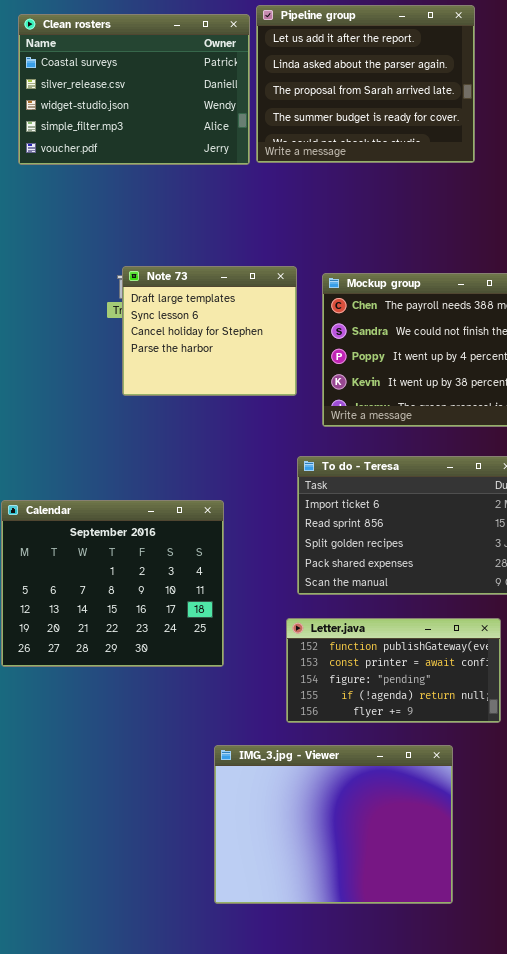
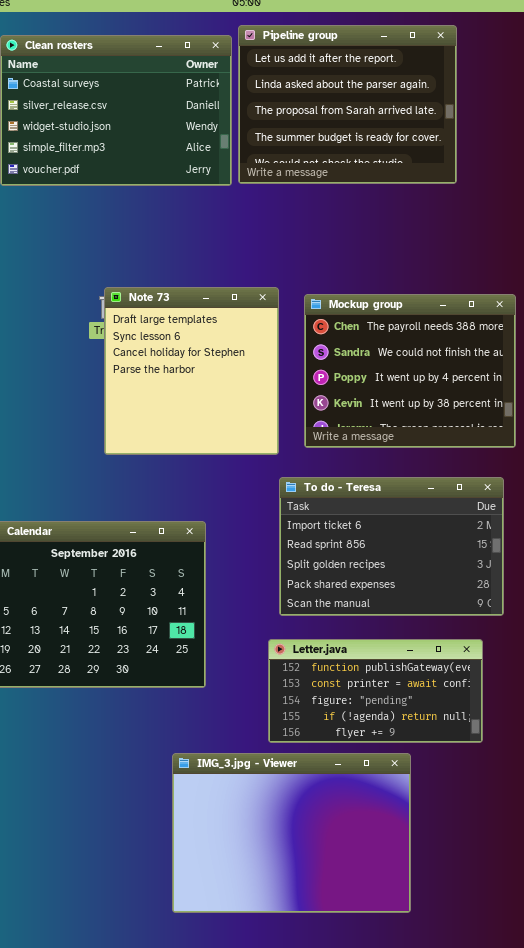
Note 73: [122,266,297,396] -> [104,287,279,455], resized
IMG_3.jpg - Viewer: [214,745,453,904] -> [172,753,411,913], moved

